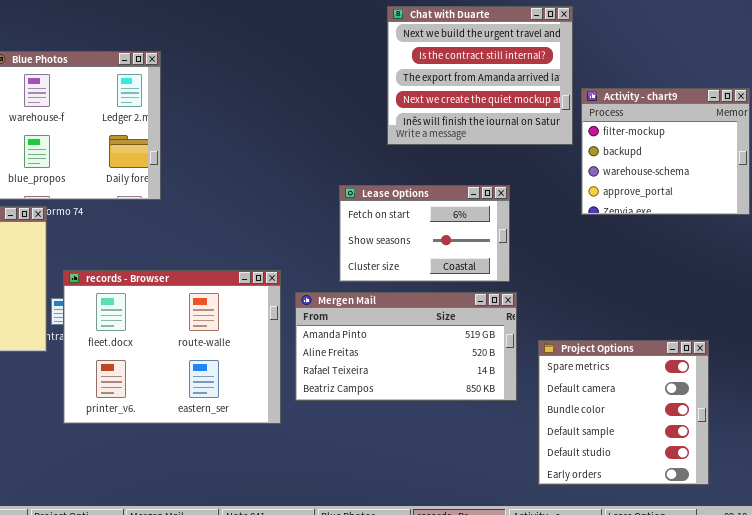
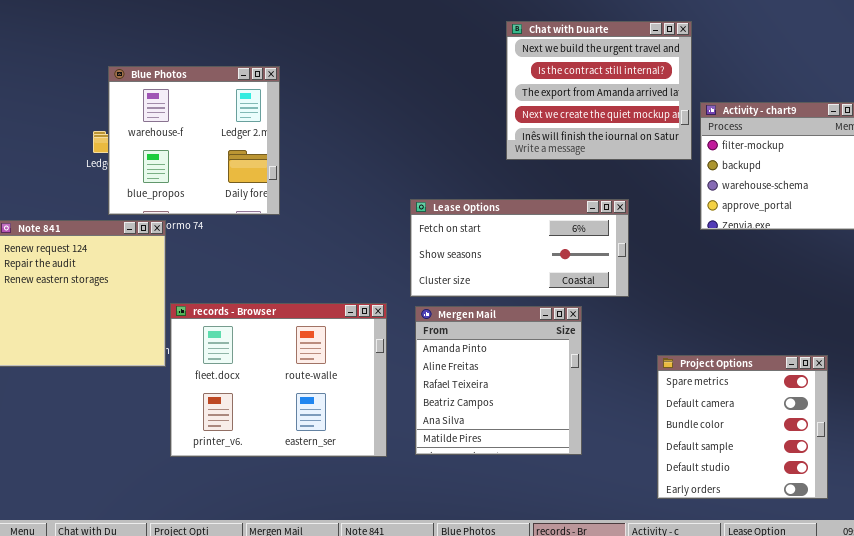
Lease Options: [339,185,510,282] -> [410,199,629,297], resized
records - Browser: [63,270,281,424] -> [170,303,387,457], moved
Mergen Mail: [295,292,517,401] -> [415,306,582,455], resized

